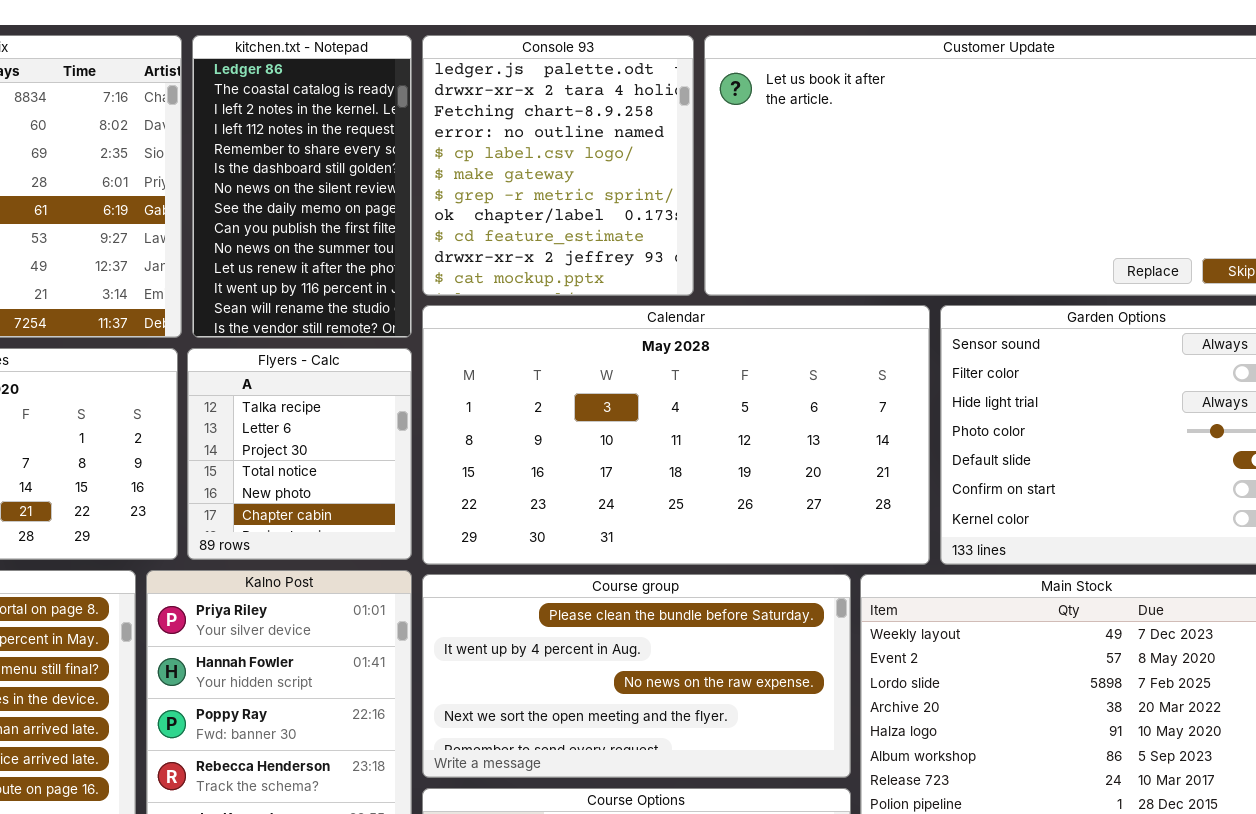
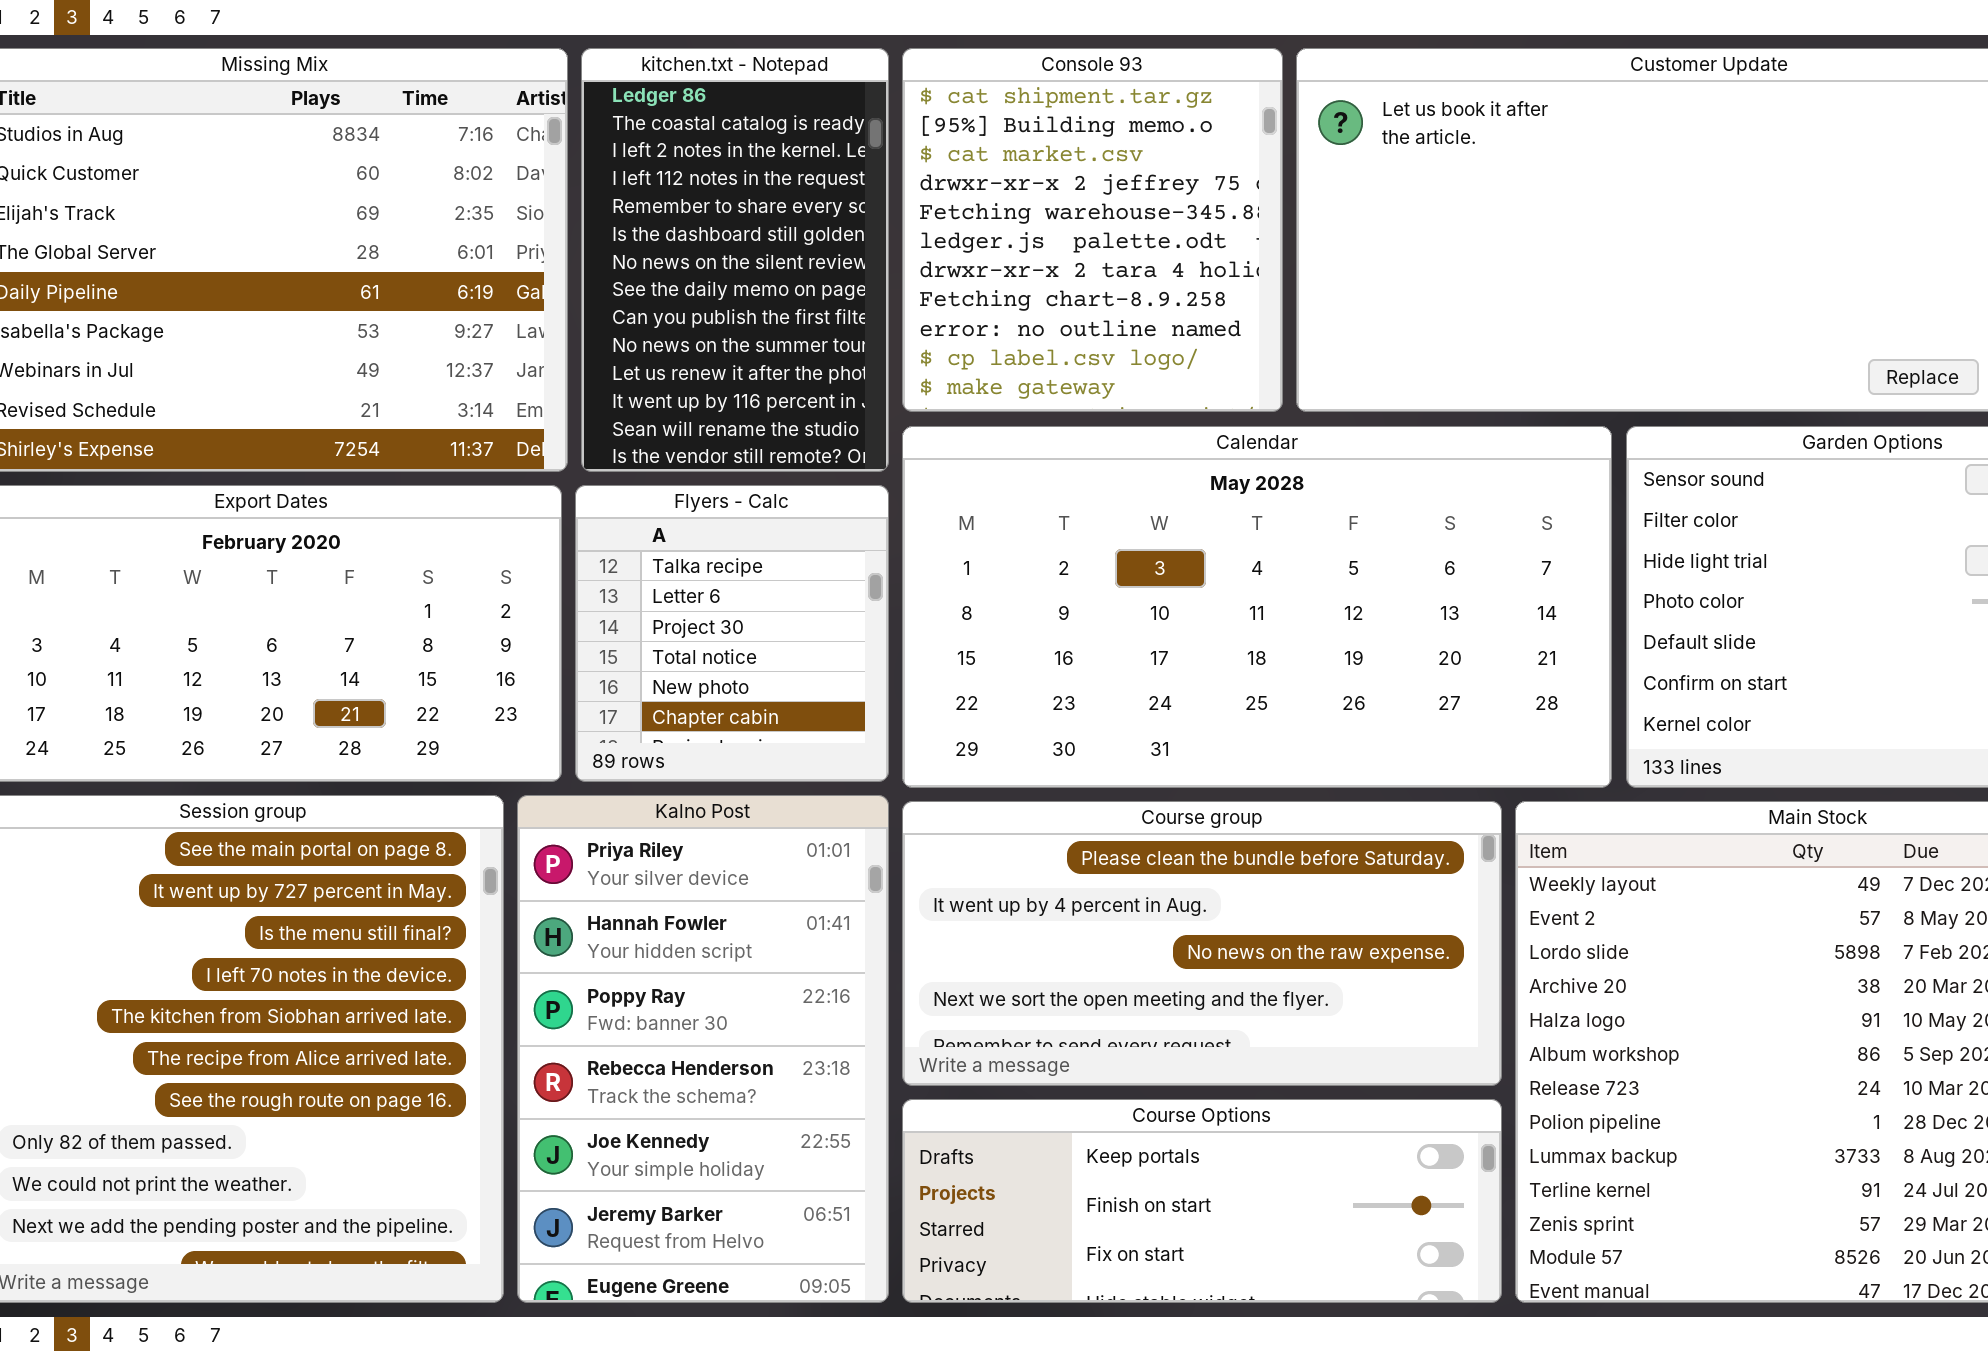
Console 93: [422,35,694,296] -> [902,48,1283,412], scrolled up 5 rows

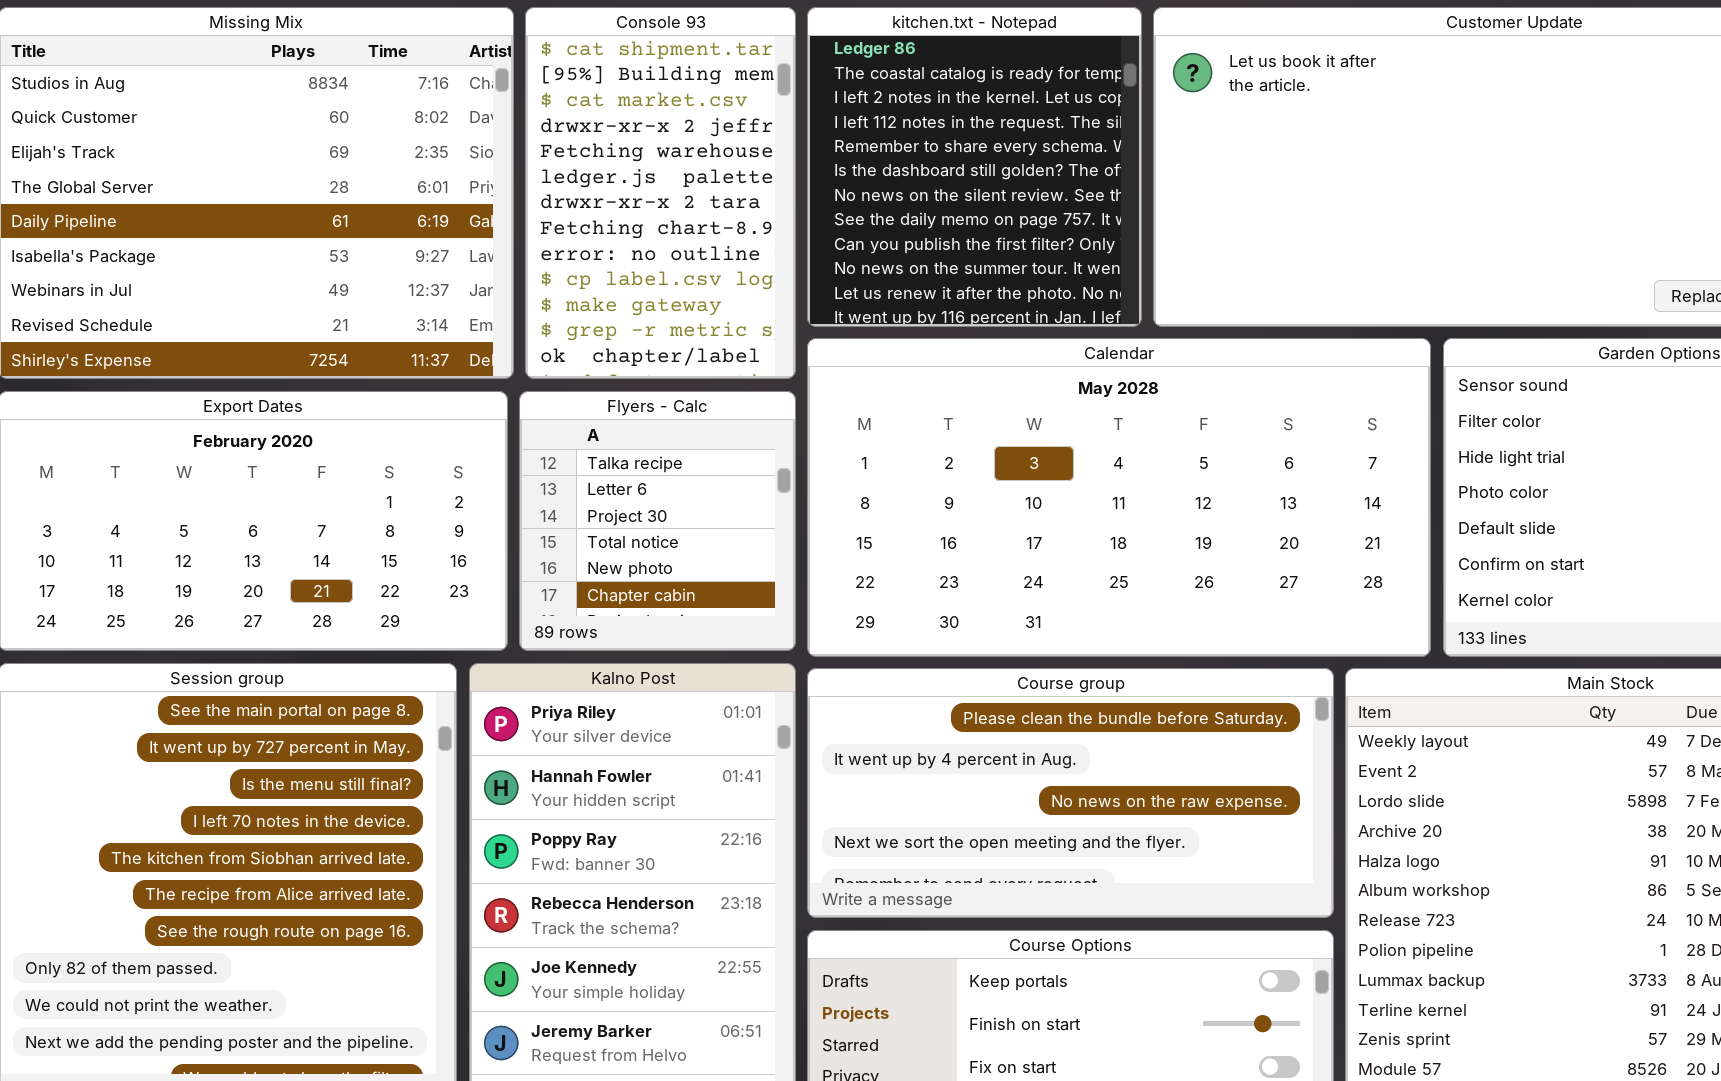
kitchen.txt - Notepad: [581,48,889,472] -> [807,7,1142,327], moved, resized
Console 93: [902,48,1283,412] -> [525,7,796,379], moved, resized

